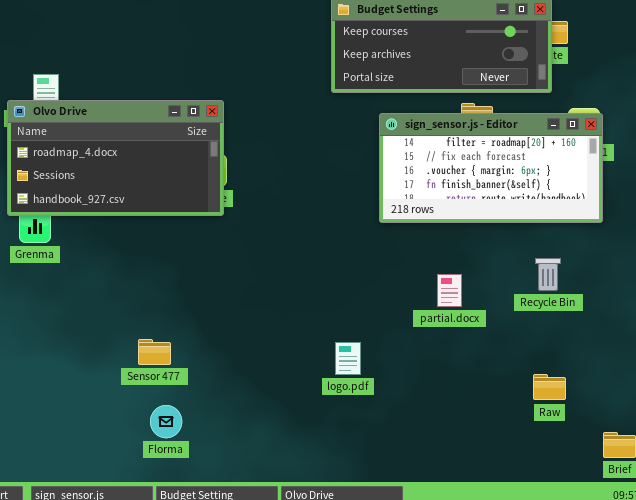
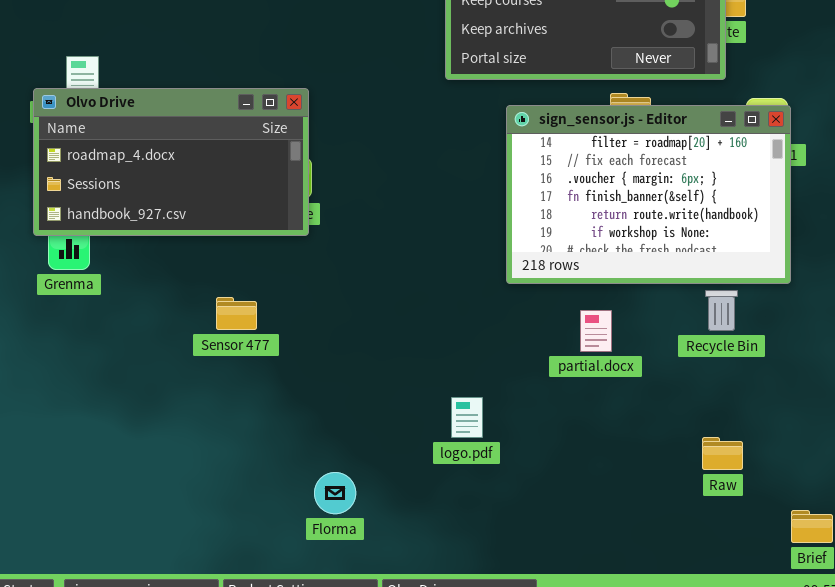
sign_sensor.js - Editor: [379,113,603,223] -> [506,105,791,284], resized
Sensor 477: [138,339,171,365] -> [216,297,257,330], moved
Florma: [150,405,182,438] -> [314,472,356,514], moved

